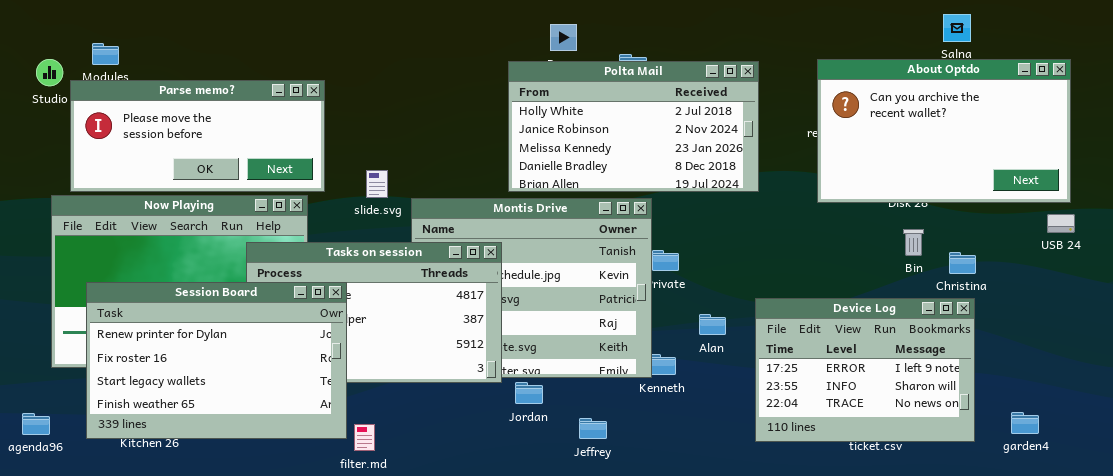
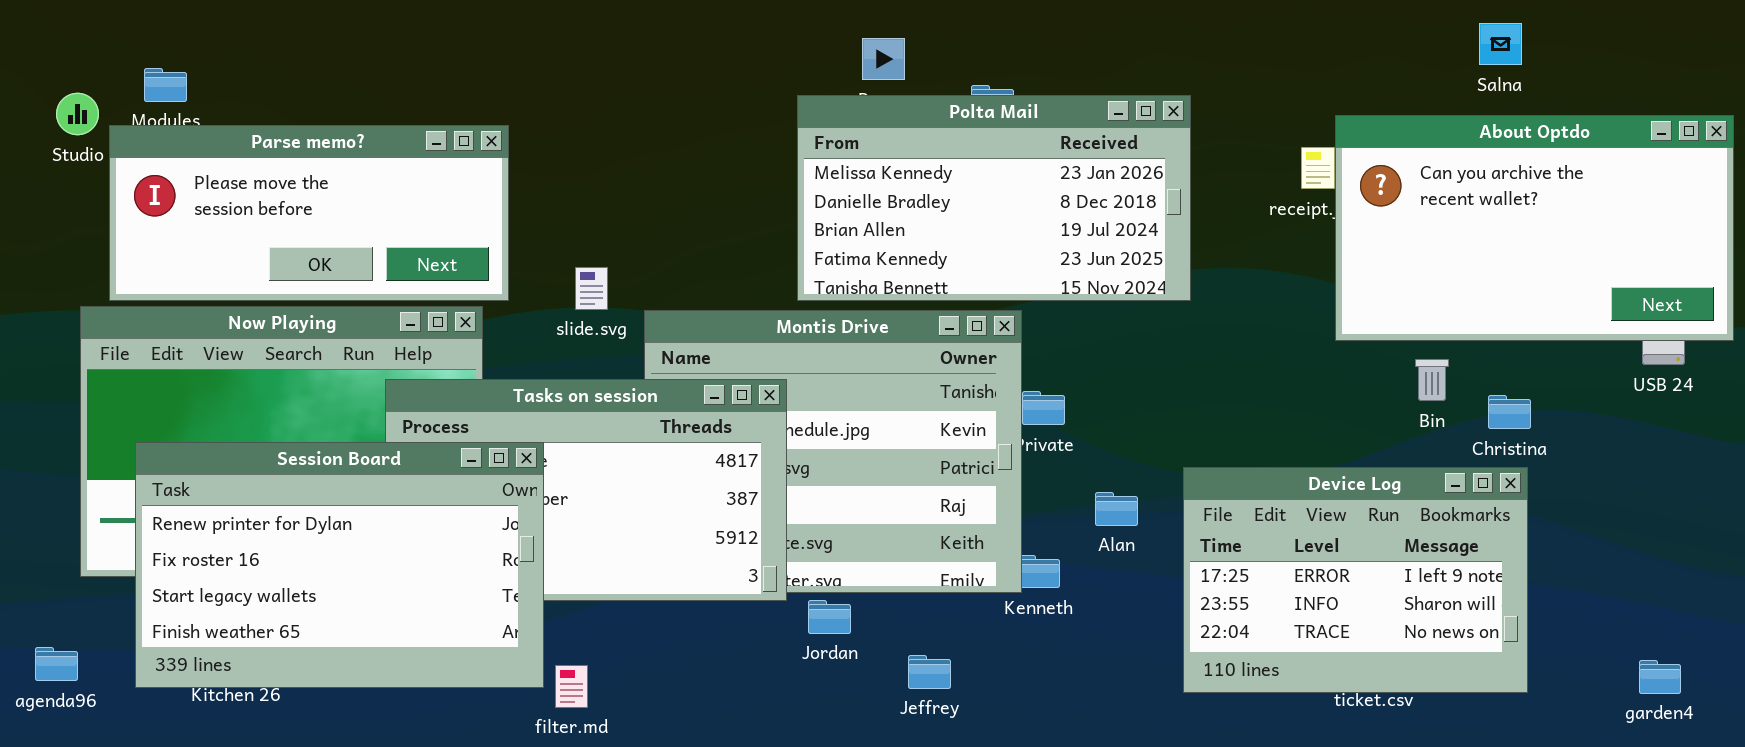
About Optdo: [817,59,1071,203] -> [1335,115,1734,341], moved
Polta Mail: [508,61,759,192] -> [797,95,1191,301], scrolled down 2 rows
garden4: [1011,412,1039,434] -> [1639,660,1681,694], moved

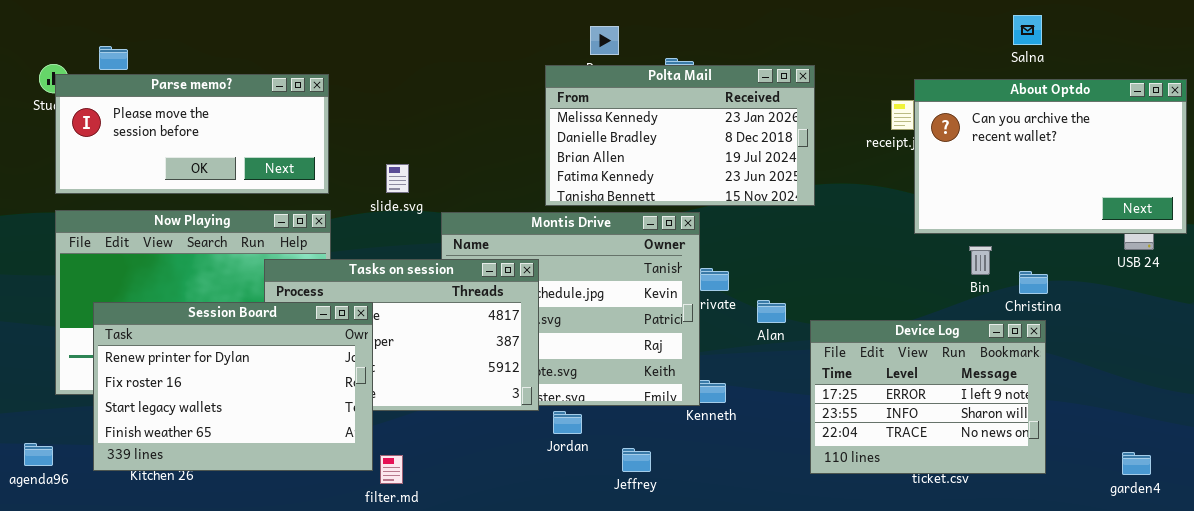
Parse memo?: [109,125,509,301] -> [55,74,329,194], moved
slide.svg: [575,267,608,310] -> [386,164,409,193], moved
Alan: [1095,492,1138,526] -> [757,300,786,323], moved

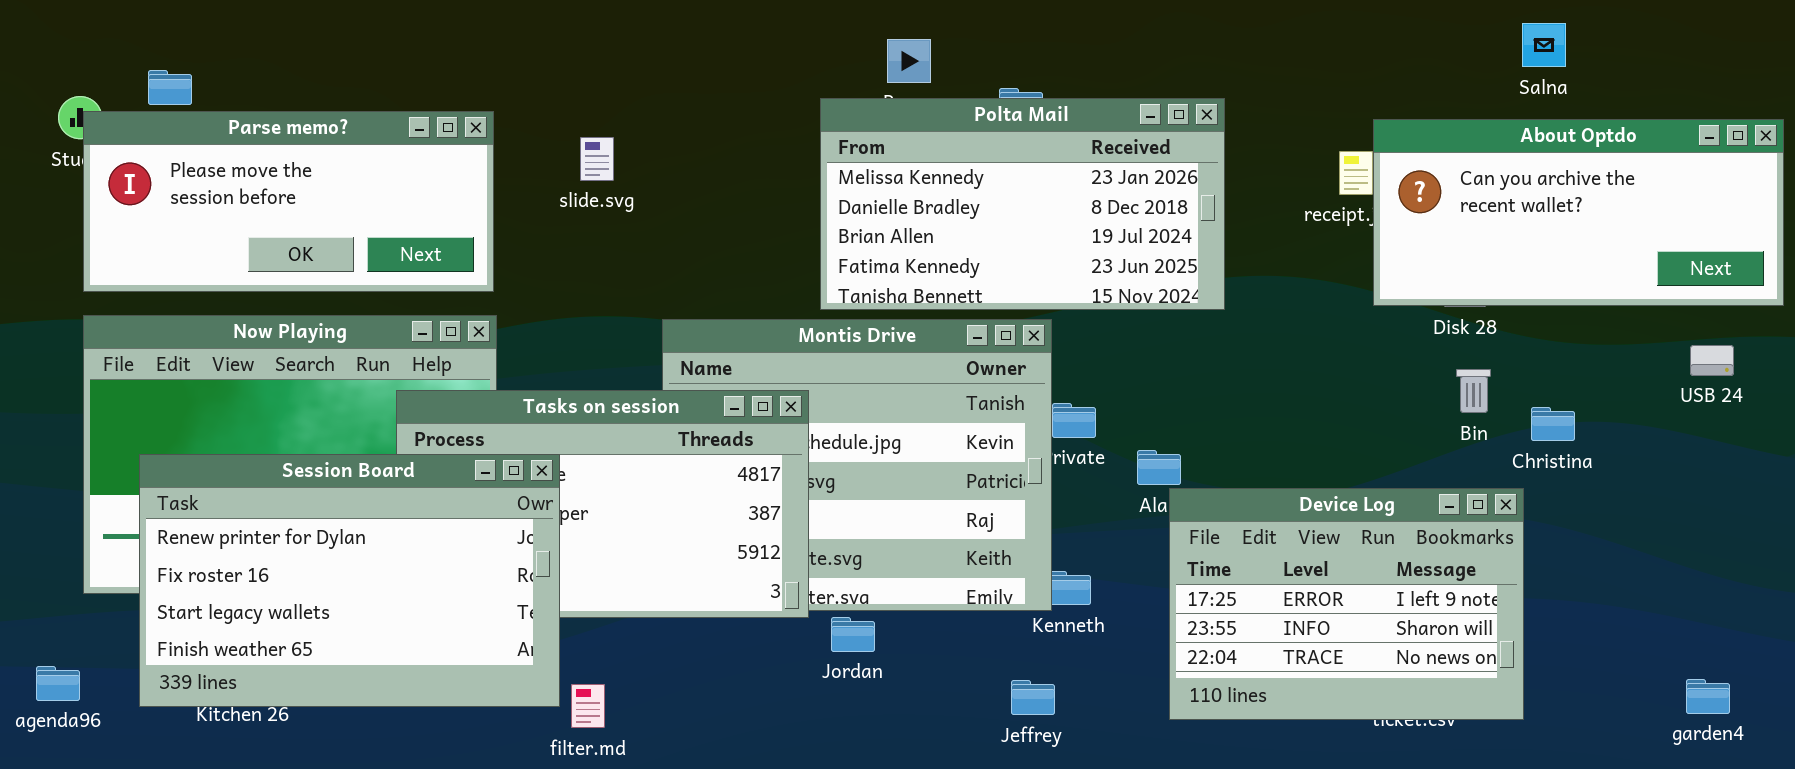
About Optdo: [914,79,1187,234] -> [1373,119,1784,306], resized
slide.svg: [386,164,409,193] -> [580,137,614,181], moved
Device Log: [810,320,1046,474] -> [1169,488,1524,720], moved
Jeffrey: [622,448,651,472] -> [1011,680,1055,715], moved

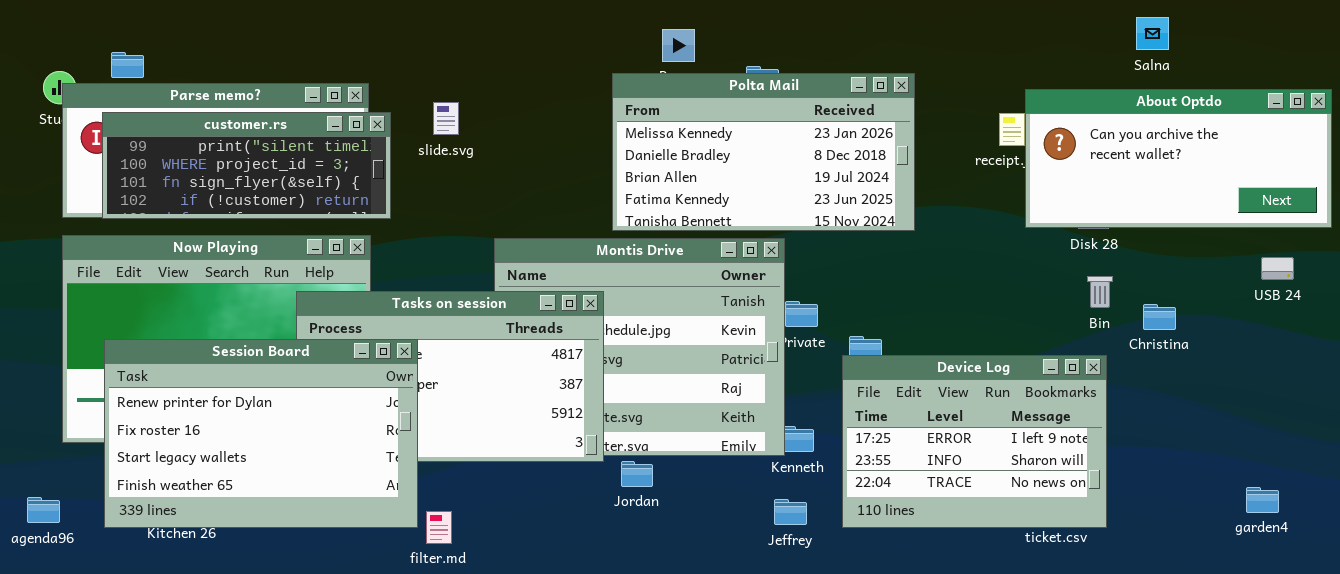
customer.rs: none -> [102,112,391,219], opened
Device Log: [1169,488,1524,720] -> [842,355,1107,528], moved
garden4: [1686,679,1730,714] -> [1246,487,1279,513], moved
Jeffrey: [1011,680,1055,715] -> [774,499,807,525], moved

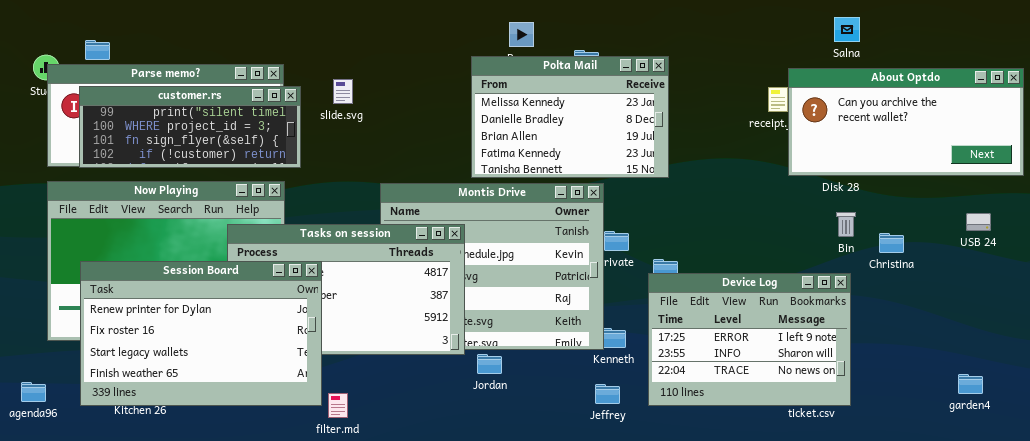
Salna: [1136,17,1169,50] -> [834,17,860,42], moved
Polta Mail: [612,73,915,231] -> [471,56,669,178], resized
USB 24: [1261,257,1294,280] -> [966,213,991,231], moved

